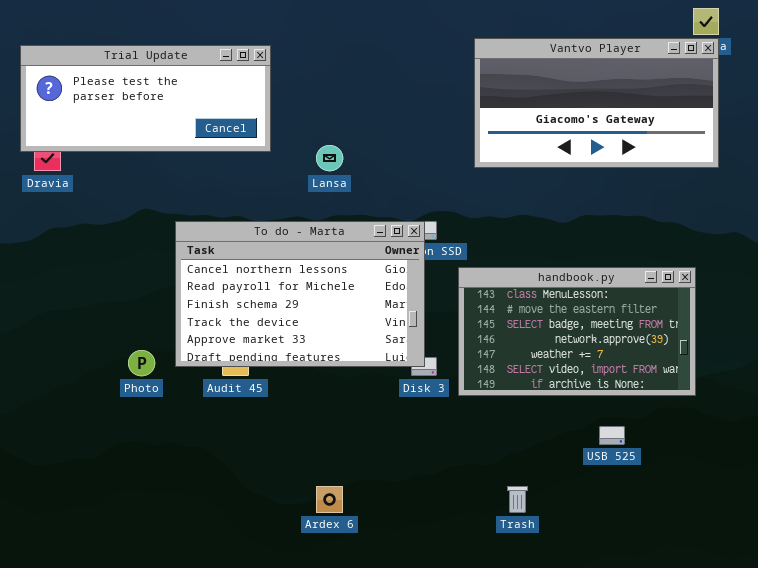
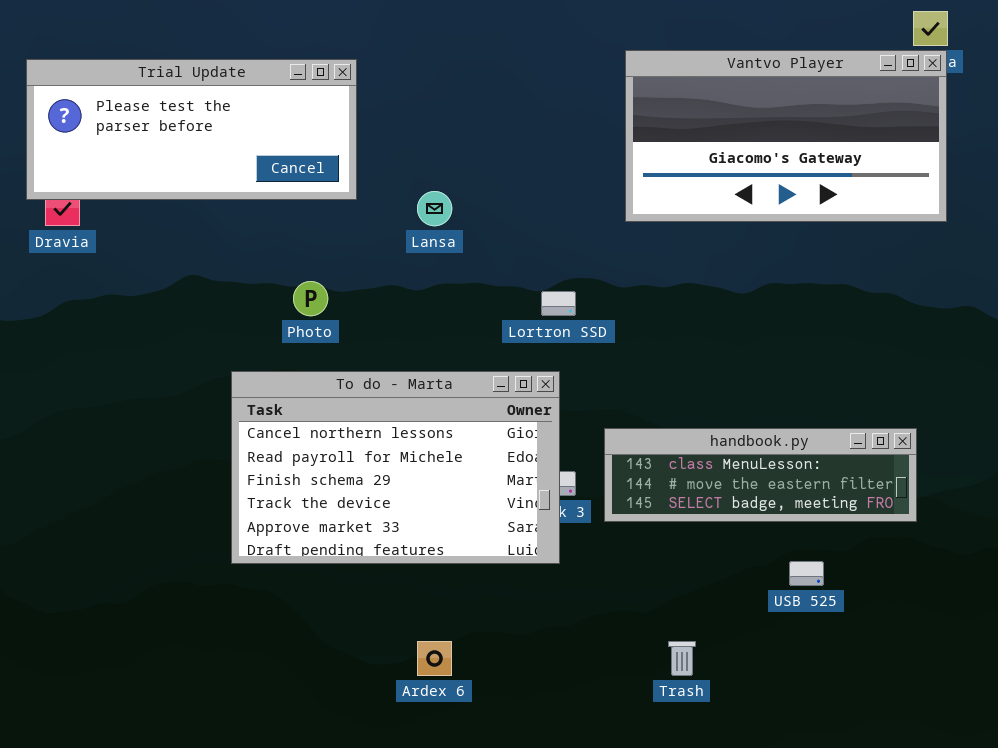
To do - Marta: [175,221,425,367] -> [231,371,560,564], moved
handbook.py: [458,267,696,396] -> [604,428,917,522], resized
Photo: [128,350,155,376] -> [293,281,328,316], moved

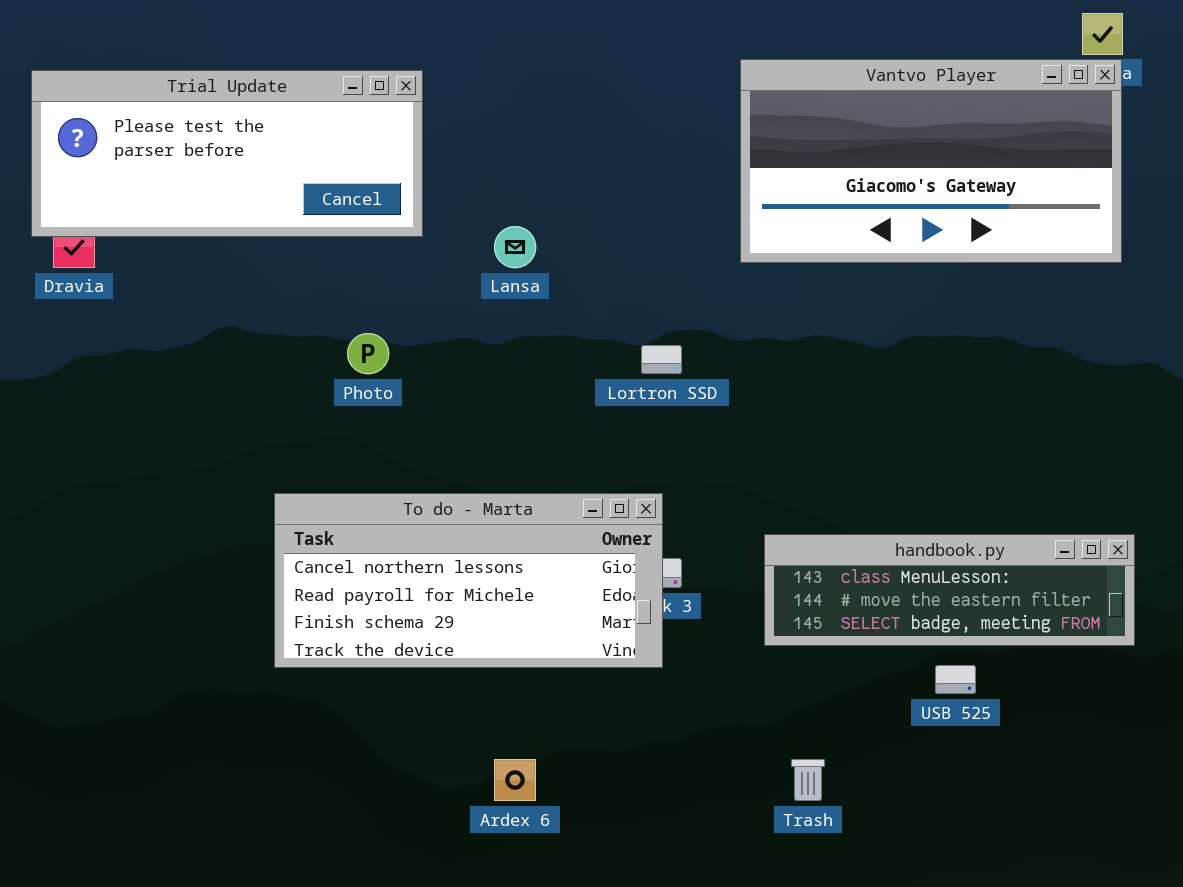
To do - Marta: [231,371,560,564] -> [274,493,663,668], resized
handbook.py: [604,428,917,522] -> [764,534,1135,646], moved

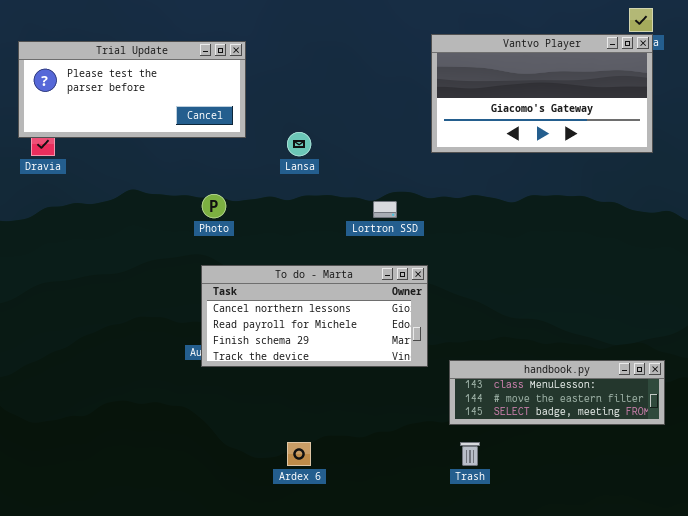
To do - Marta: [274,493,663,668] -> [201,265,428,367], moved
handbook.py: [764,534,1135,646] -> [449,360,665,425], moved

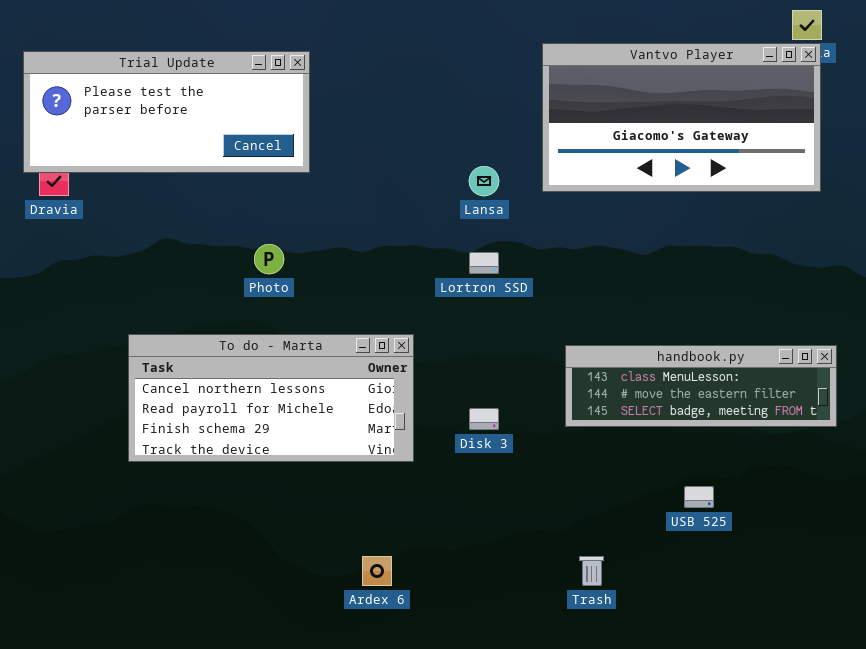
Lansa: [287,132,311,156] -> [469,166,499,196], moved
To do - Marta: [201,265,428,367] -> [128,334,414,462], moved
handbook.py: [449,360,665,425] -> [565,345,837,427], moved

